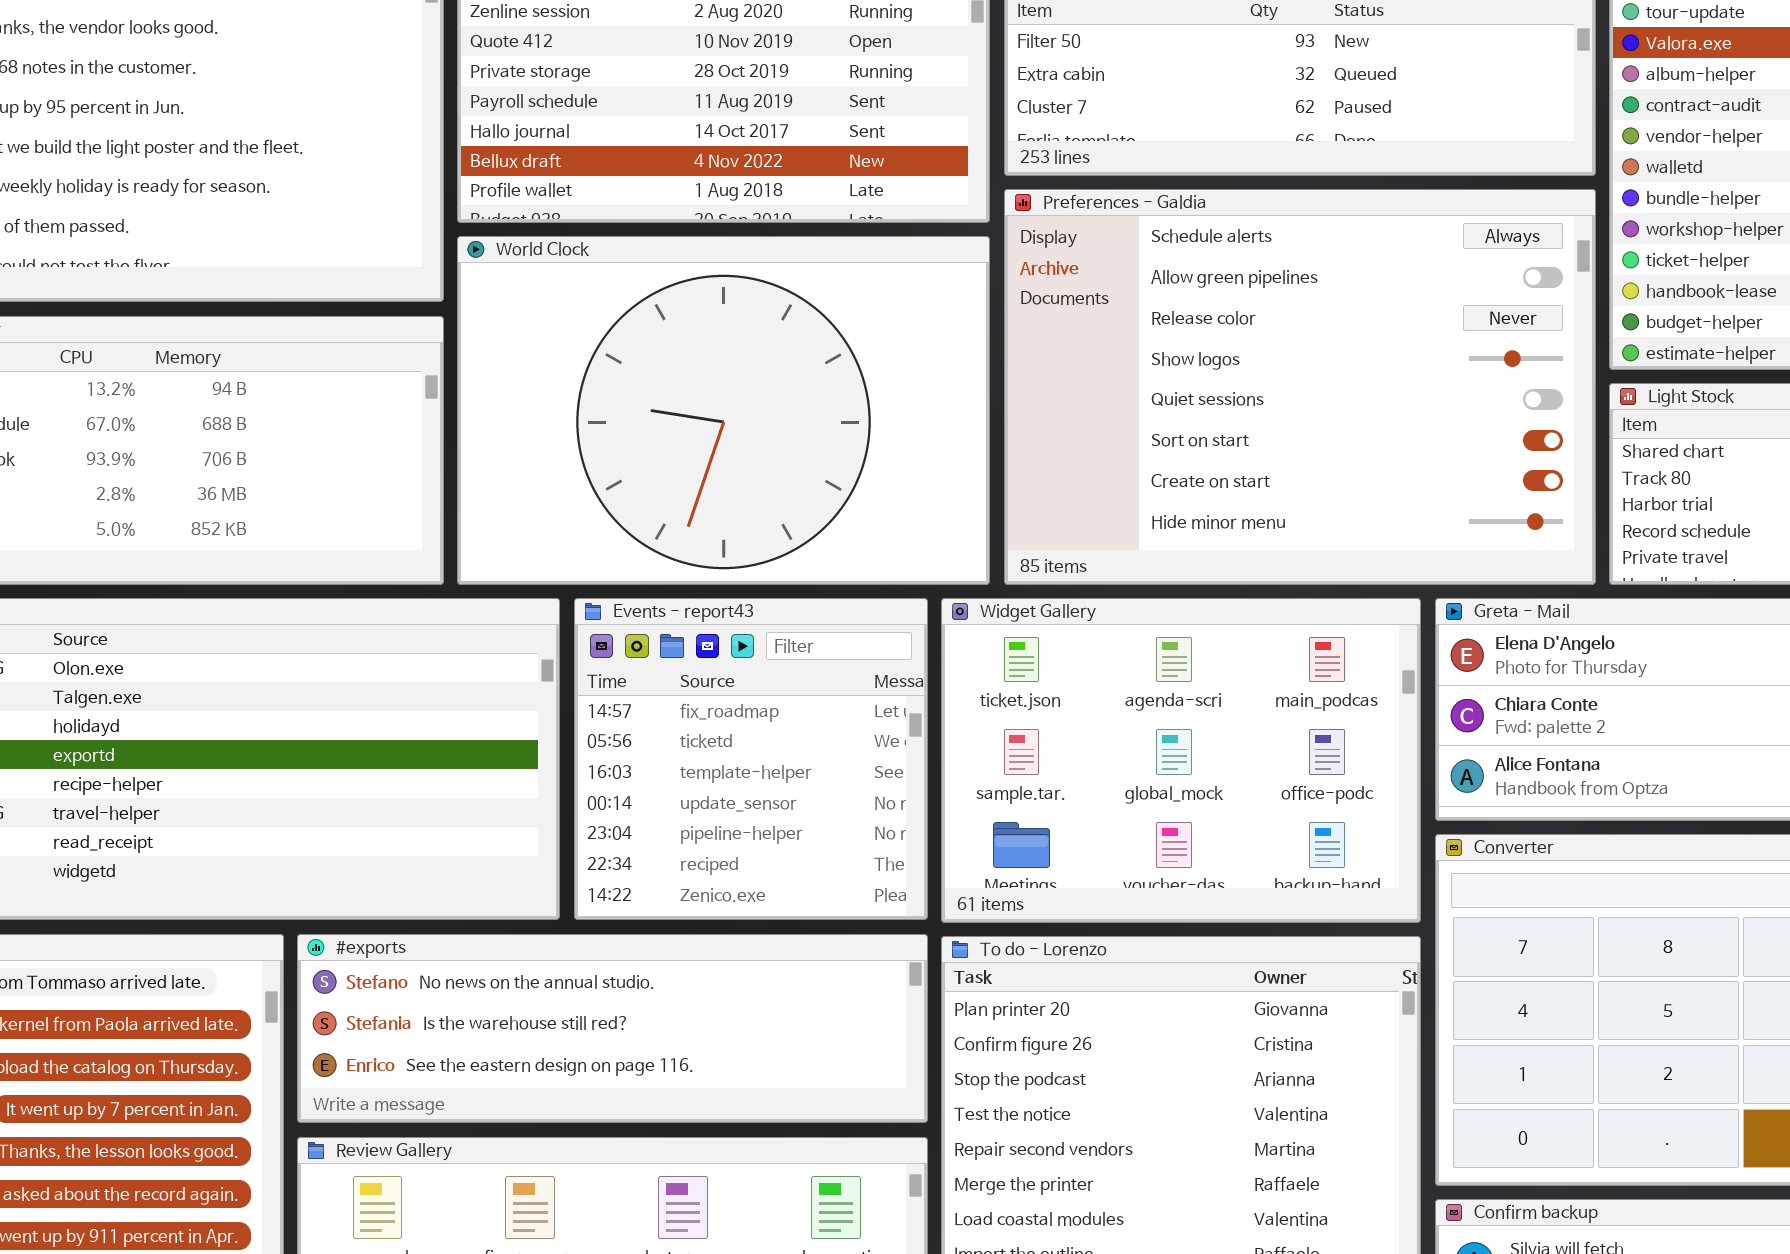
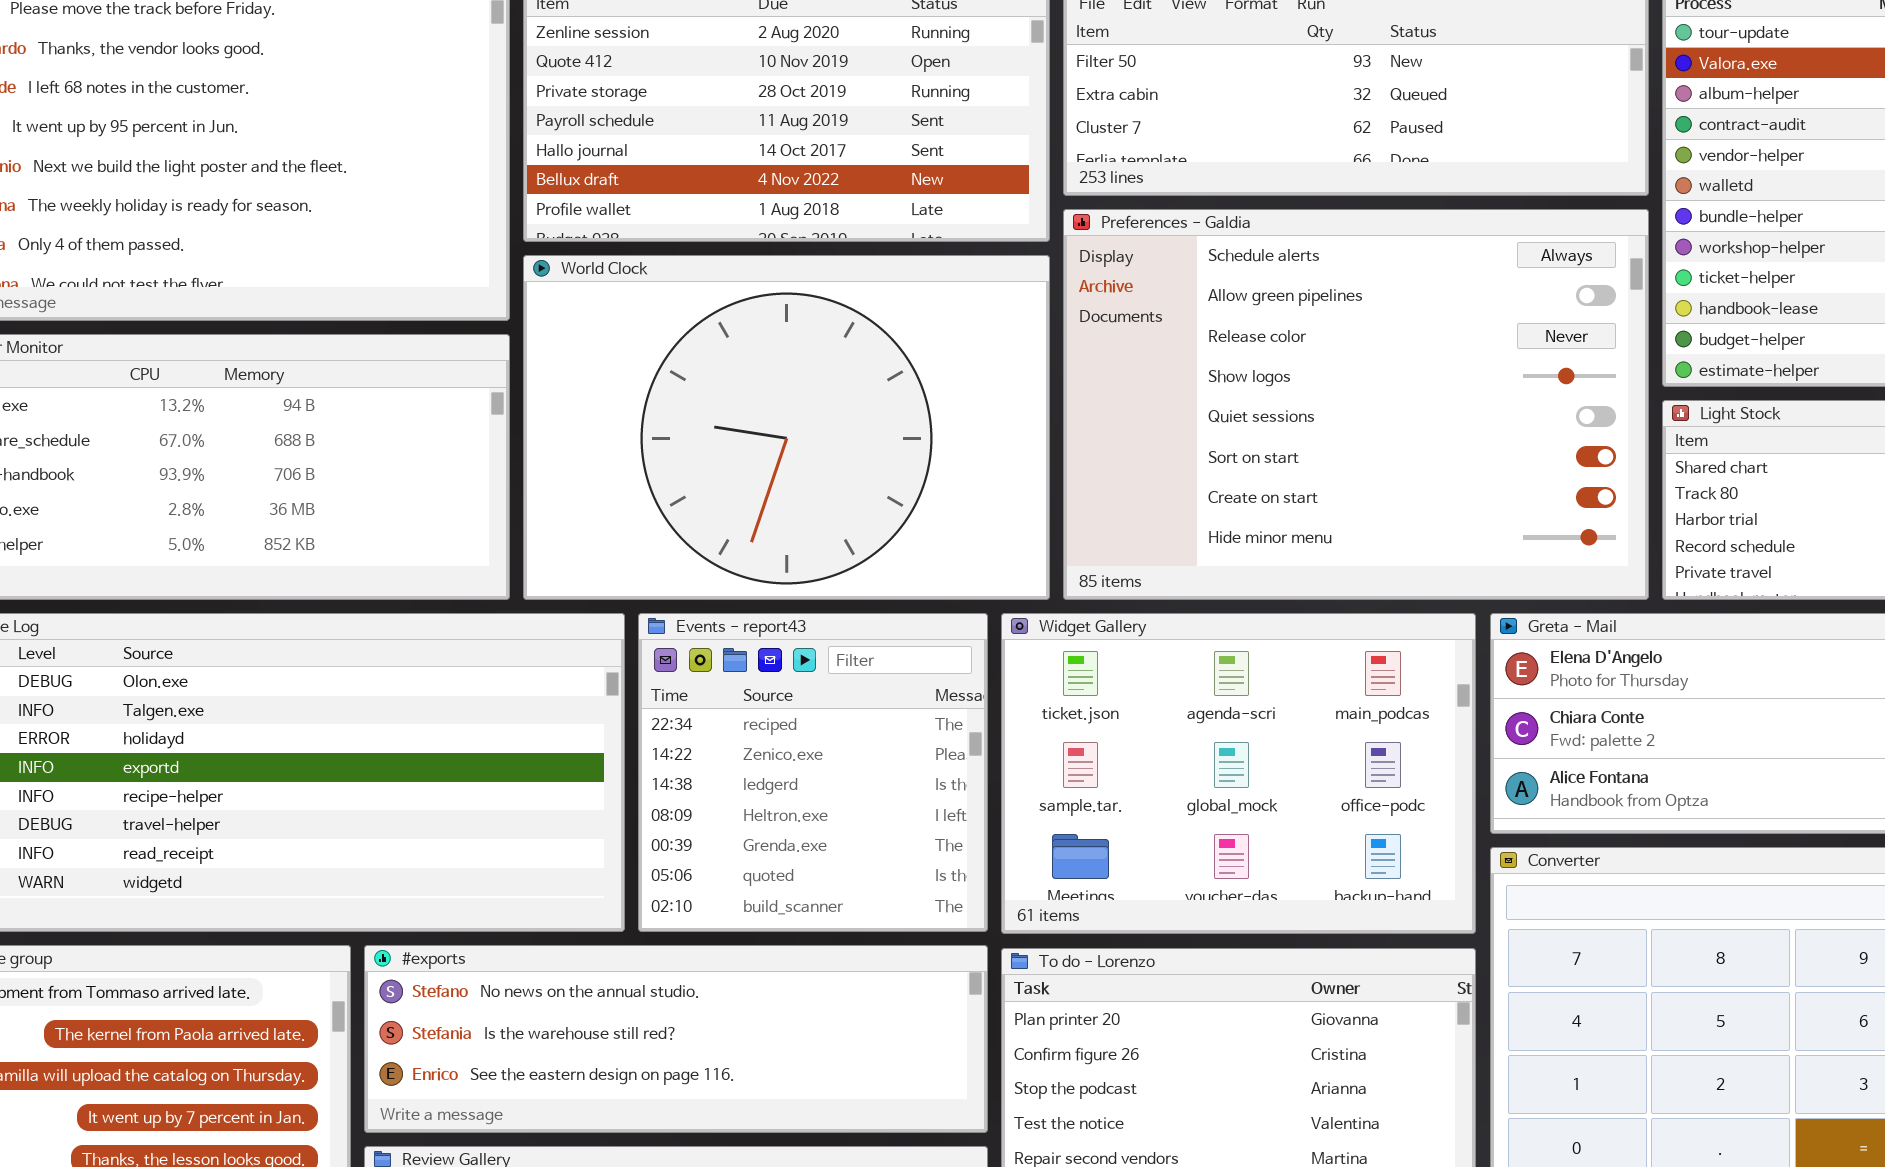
Events - report43: [574,598,928,920] -> [638,613,988,932], scrolled down 5 rows

